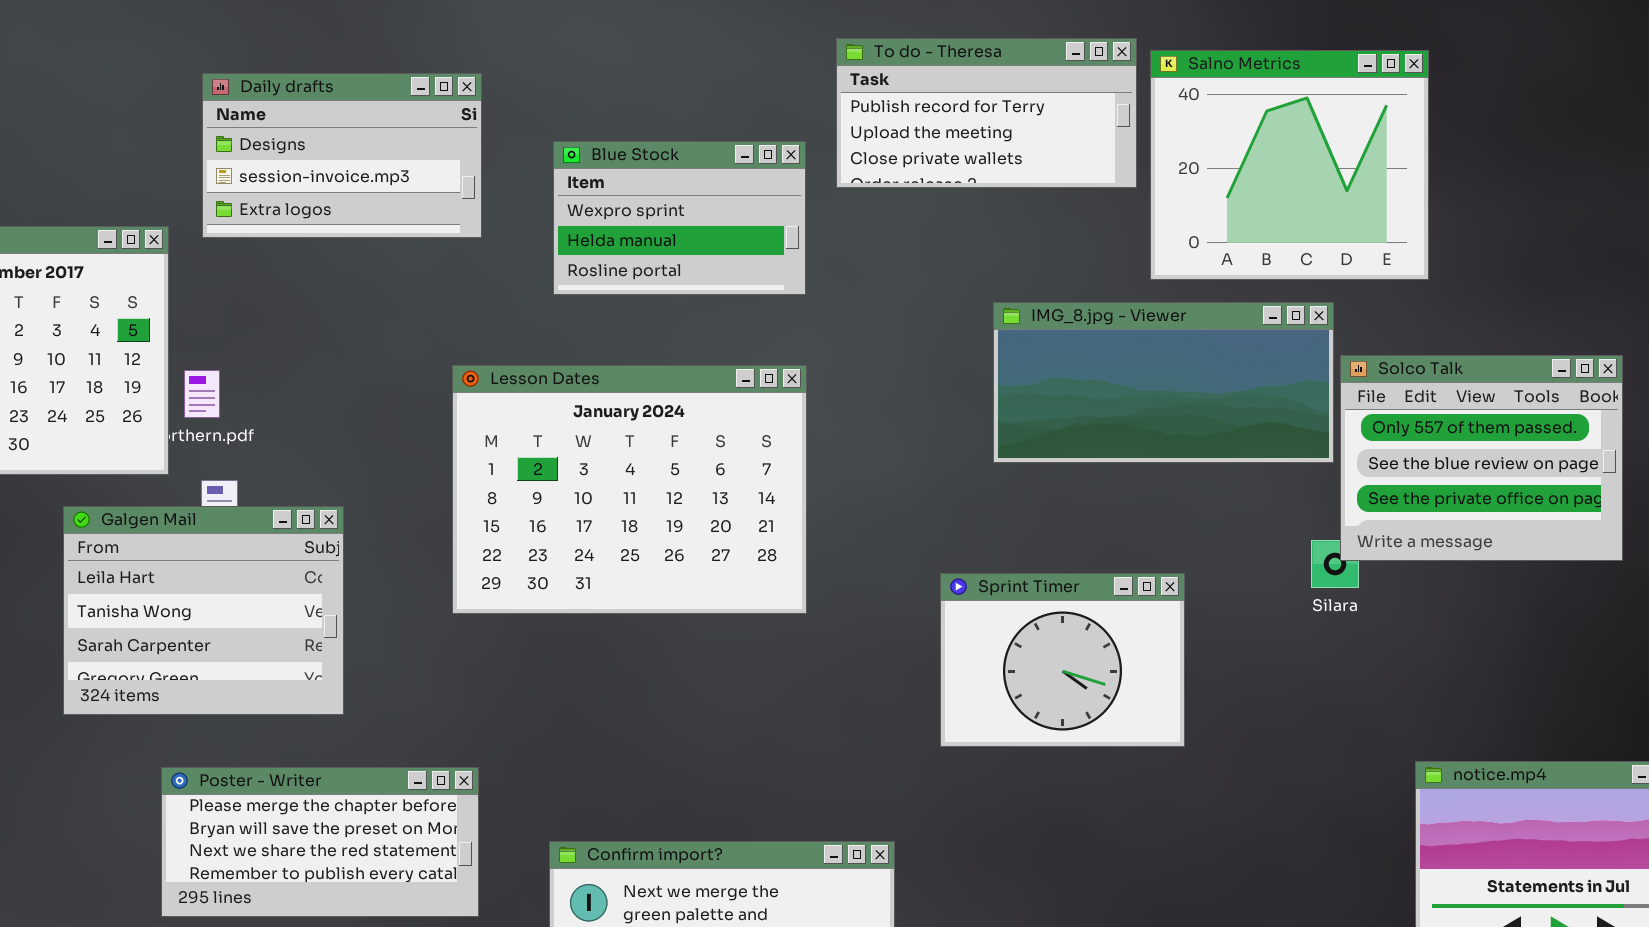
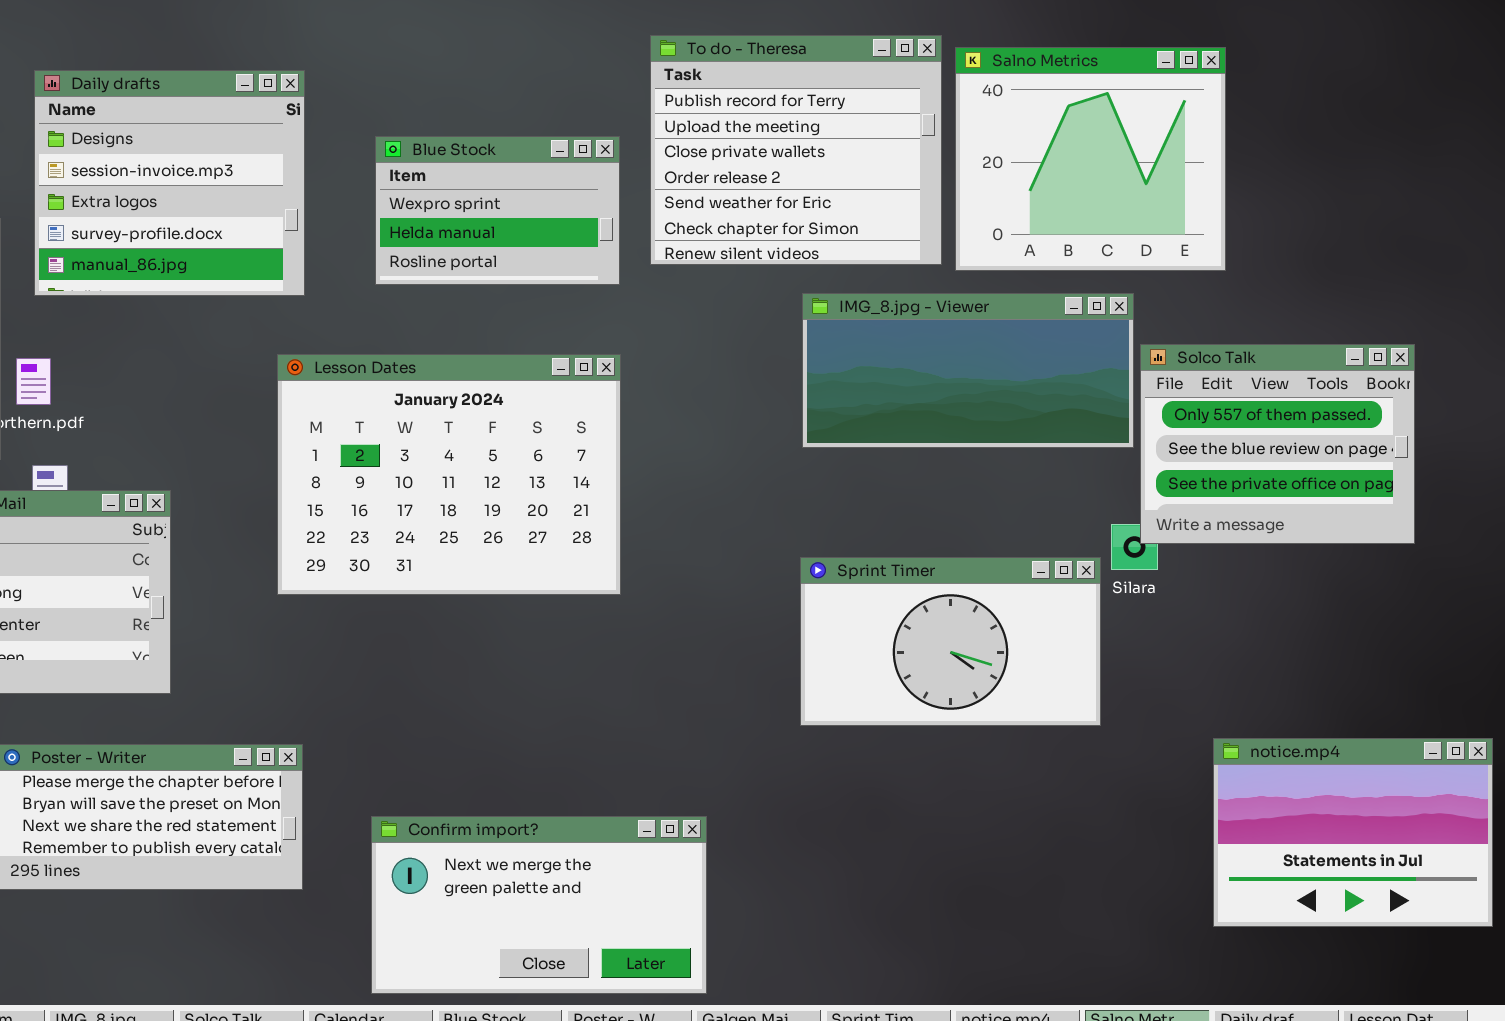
To do - Theresa: [836,38,1137,188] -> [650,35,942,265], resized
Daily drafts: [202,73,482,238] -> [34,70,305,296], resized
Sprint Timer: [940,573,1185,747] -> [800,557,1101,726], moved, resized

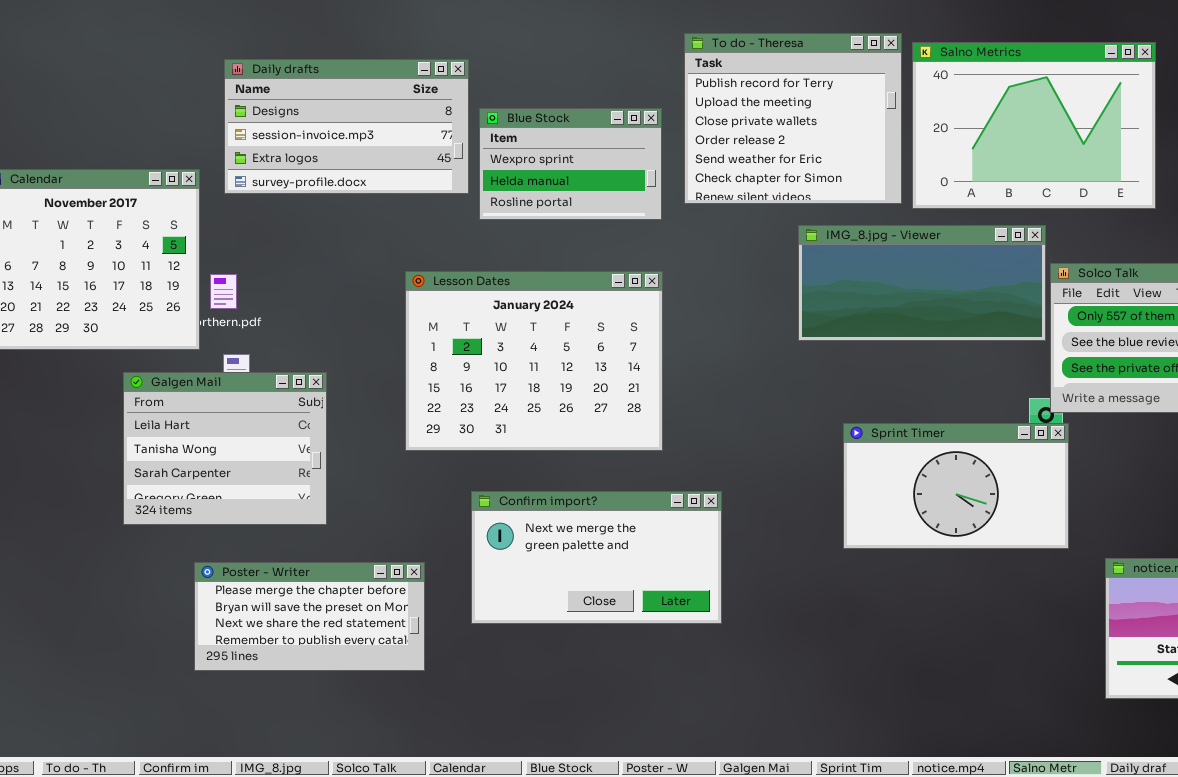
Salno Metrics: [955,47,1226,271] -> [912,42,1156,209], resized
Daily drafts: [34,70,305,296] -> [224,59,469,194], resized
Sprint Timer: [800,557,1101,726] -> [843,423,1069,549], moved
Confirm import?: [371,816,707,994] -> [471,491,722,624], moved

